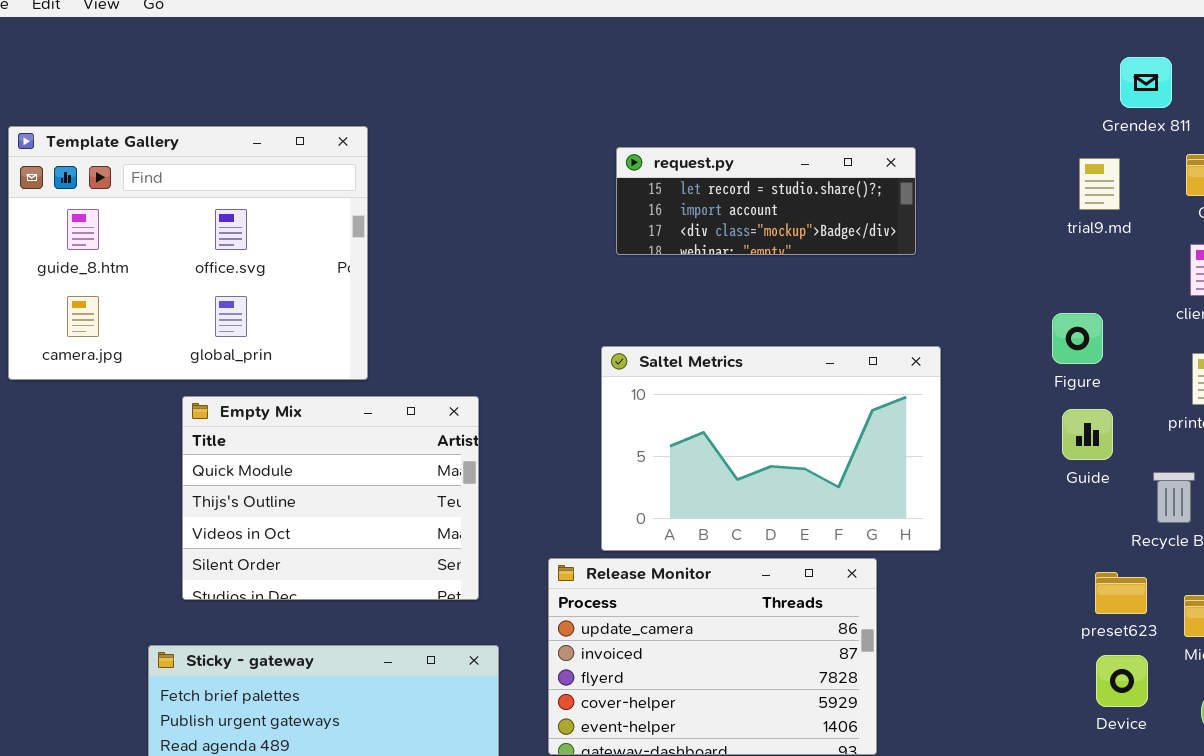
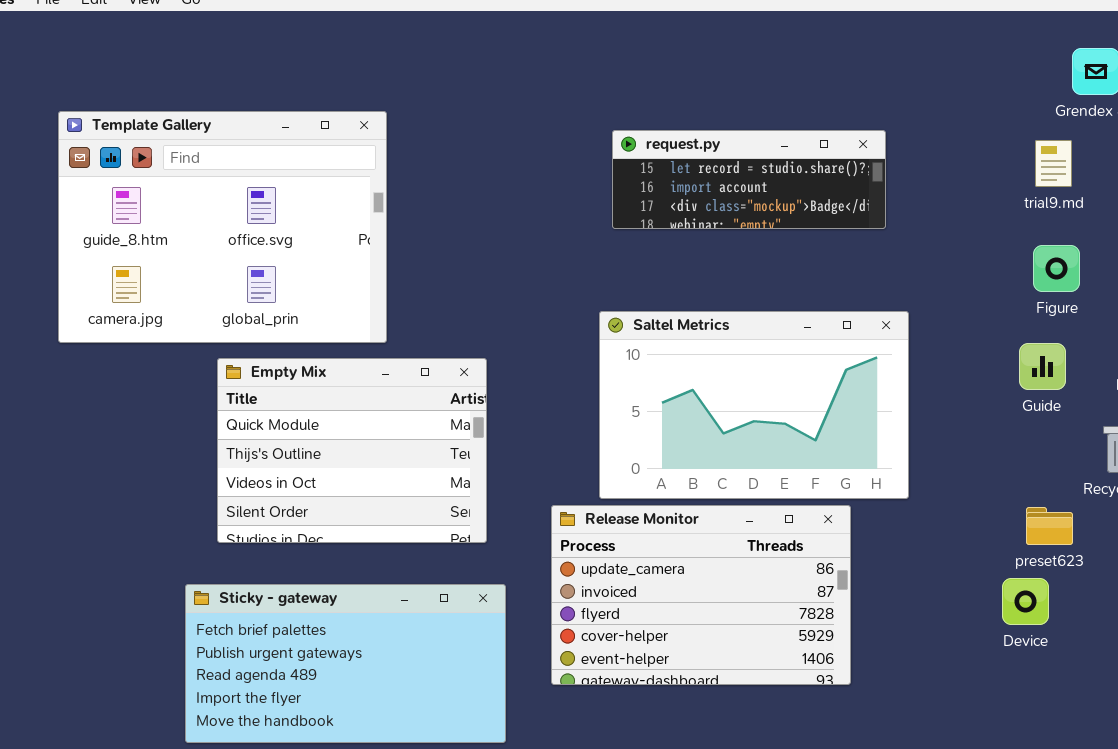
Figure: [1052,313,1103,364] -> [1033,245,1080,292], moved
Guide: [1062,409,1113,460] -> [1019,343,1066,390], moved
preset623: [1095,572,1147,614] -> [1026,507,1073,545], moved
Device: [1096,655,1148,707] -> [1002,578,1049,625], moved

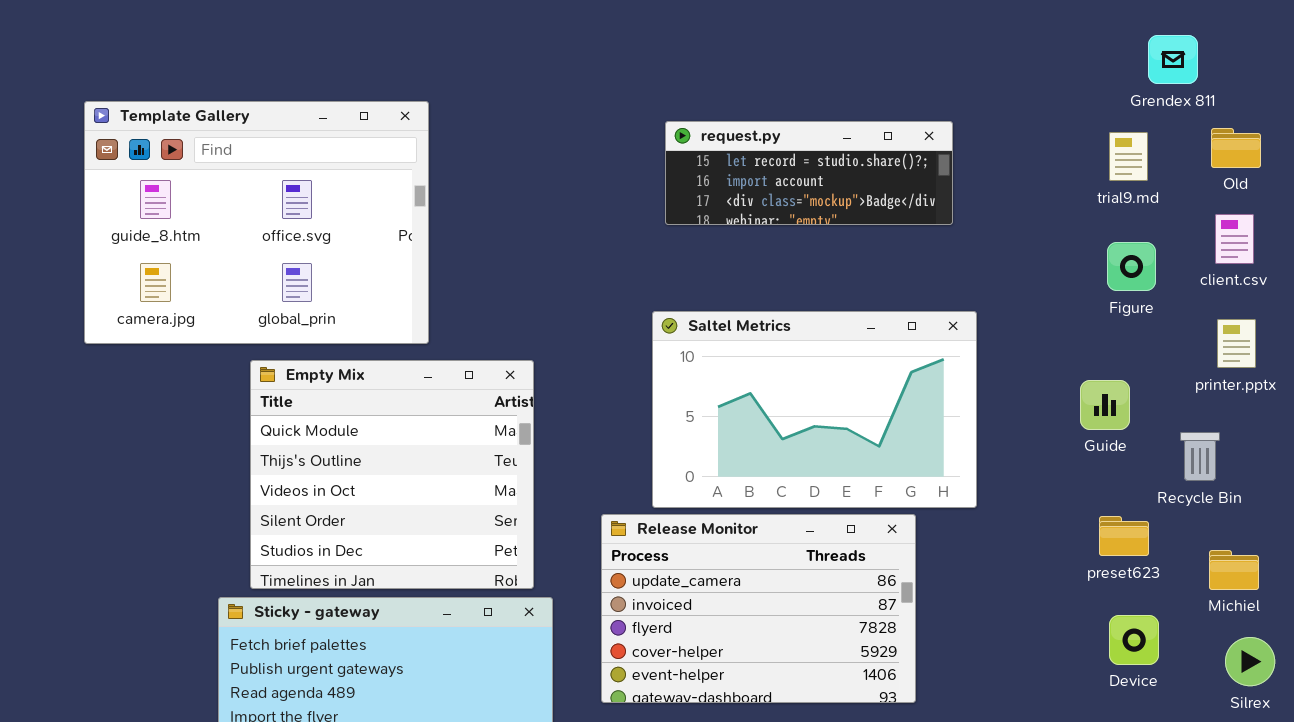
Guide: [1019,343,1066,390] -> [1080,380,1130,430], moved
Empty Mix: [217,358,487,543] -> [250,360,534,589], resized
Device: [1002,578,1049,625] -> [1109,615,1159,665], moved

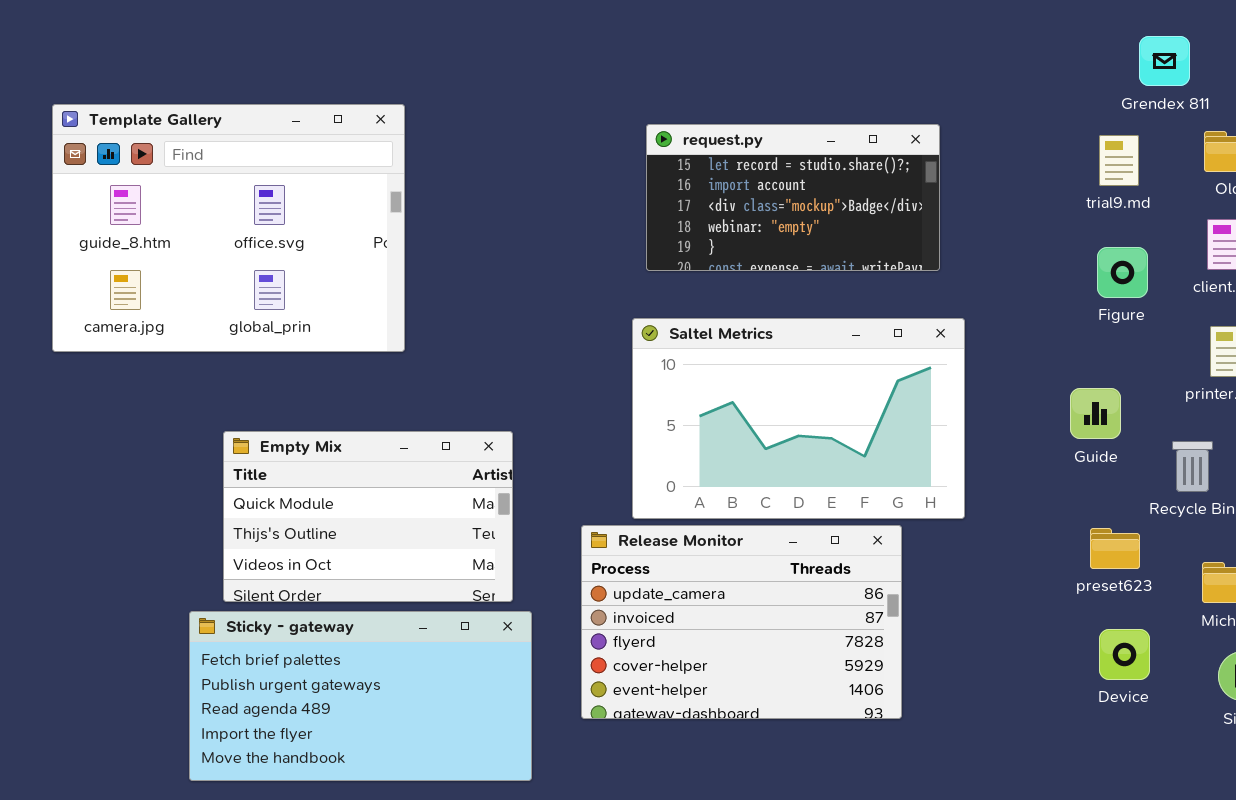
request.py: [665,121,953,225] -> [646,124,940,271], resized
Empty Mix: [250,360,534,589] -> [223,431,513,602], resized

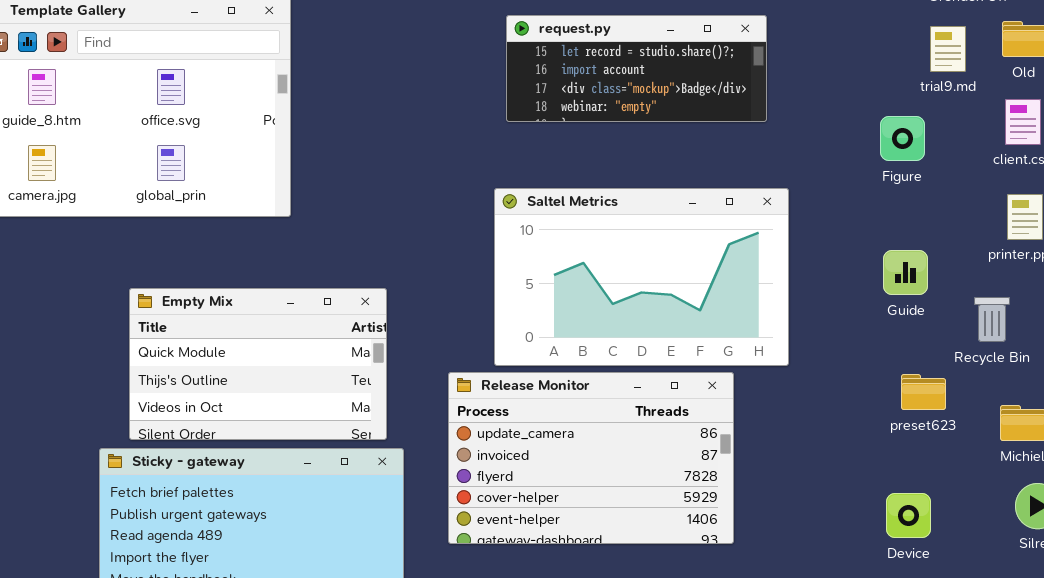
request.py: [646,124,940,271] -> [506,15,767,122], resized
trial9.md: [1099,135,1139,186] -> [930,26,966,72], moved
Figure: [1097,247,1148,298] -> [880,116,925,161], moved
Device: [1099,629,1150,680] -> [886,493,931,538], moved

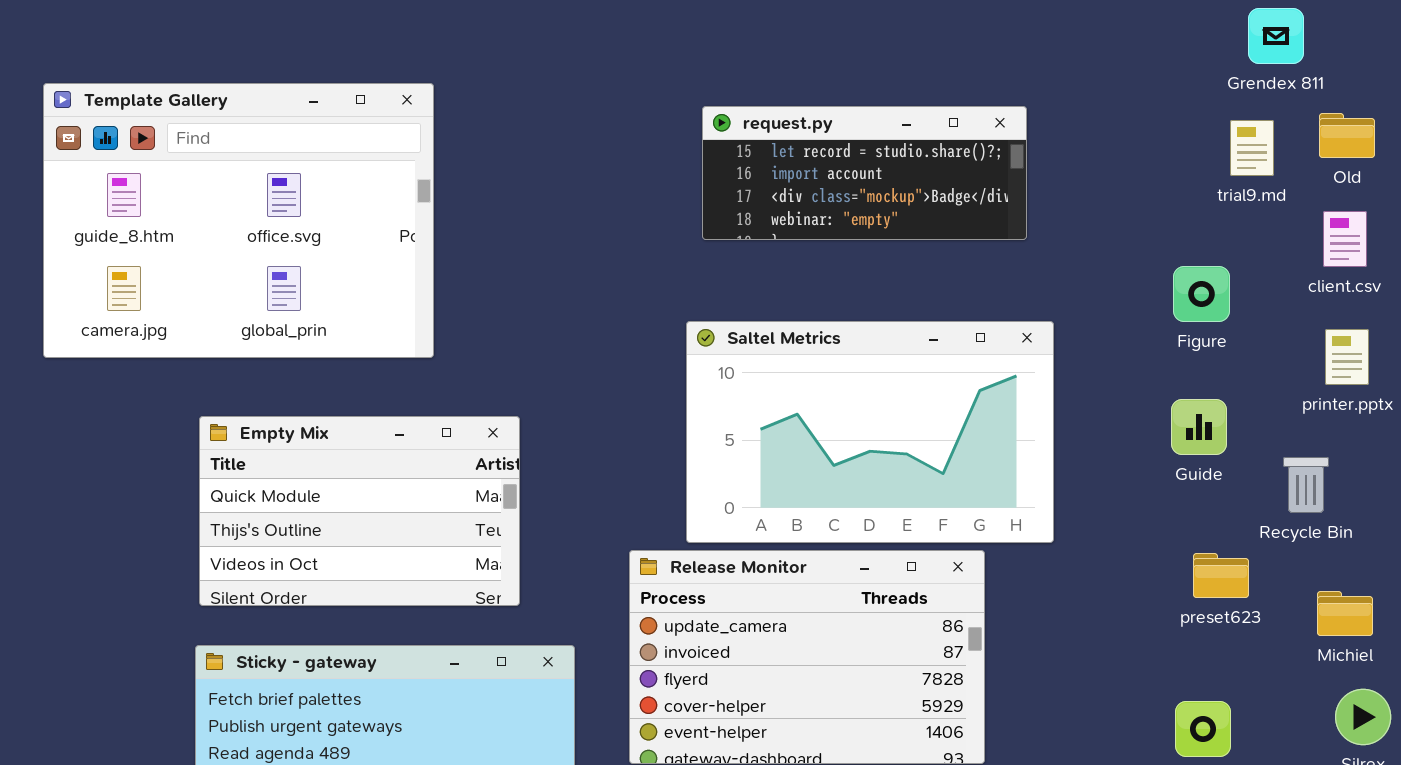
Figure: [880,116,925,161] -> [1173,266,1230,322], moved
Empty Mix: [129,288,387,440] -> [199,416,520,606], moved

